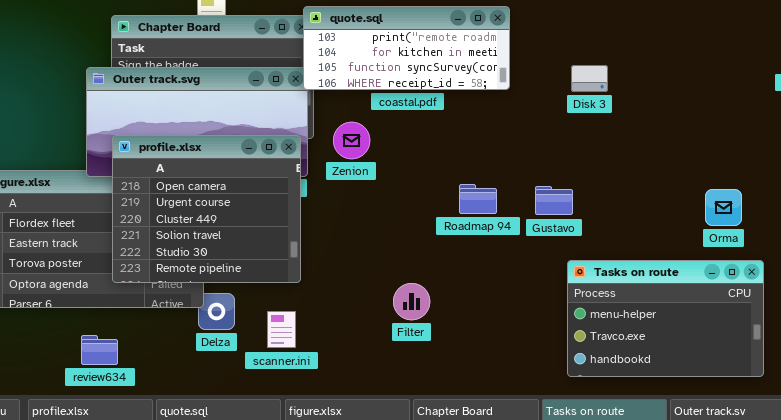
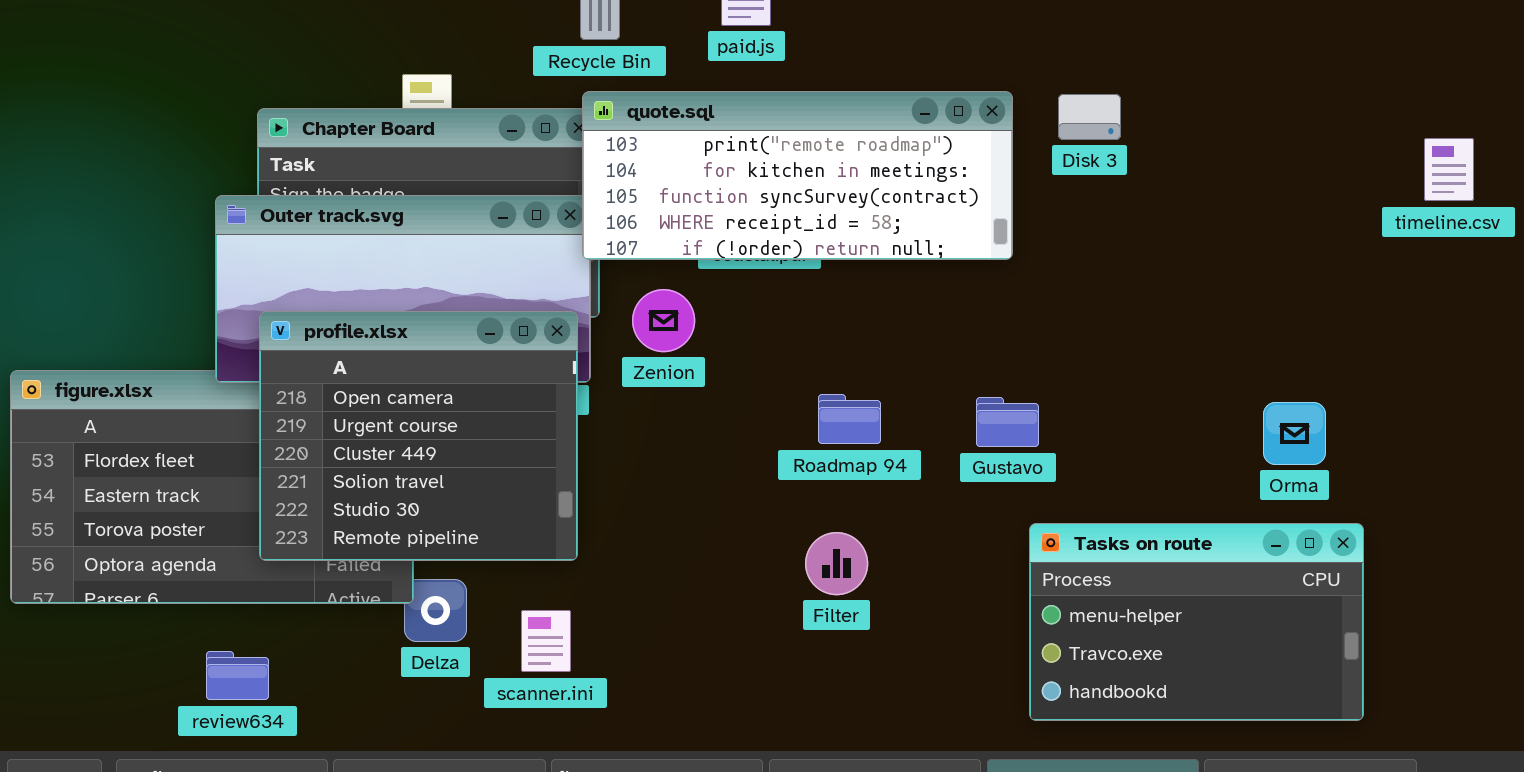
quote.sql: [303,6,510,90] -> [582,91,1013,260], resized
Disk 3: [571,65,608,92] -> [1058,94,1121,140], moved
Roadmap 94: [459,184,497,214] -> [818,394,881,444], moved
Filter: [393,283,430,320] -> [805,532,868,595], moved

